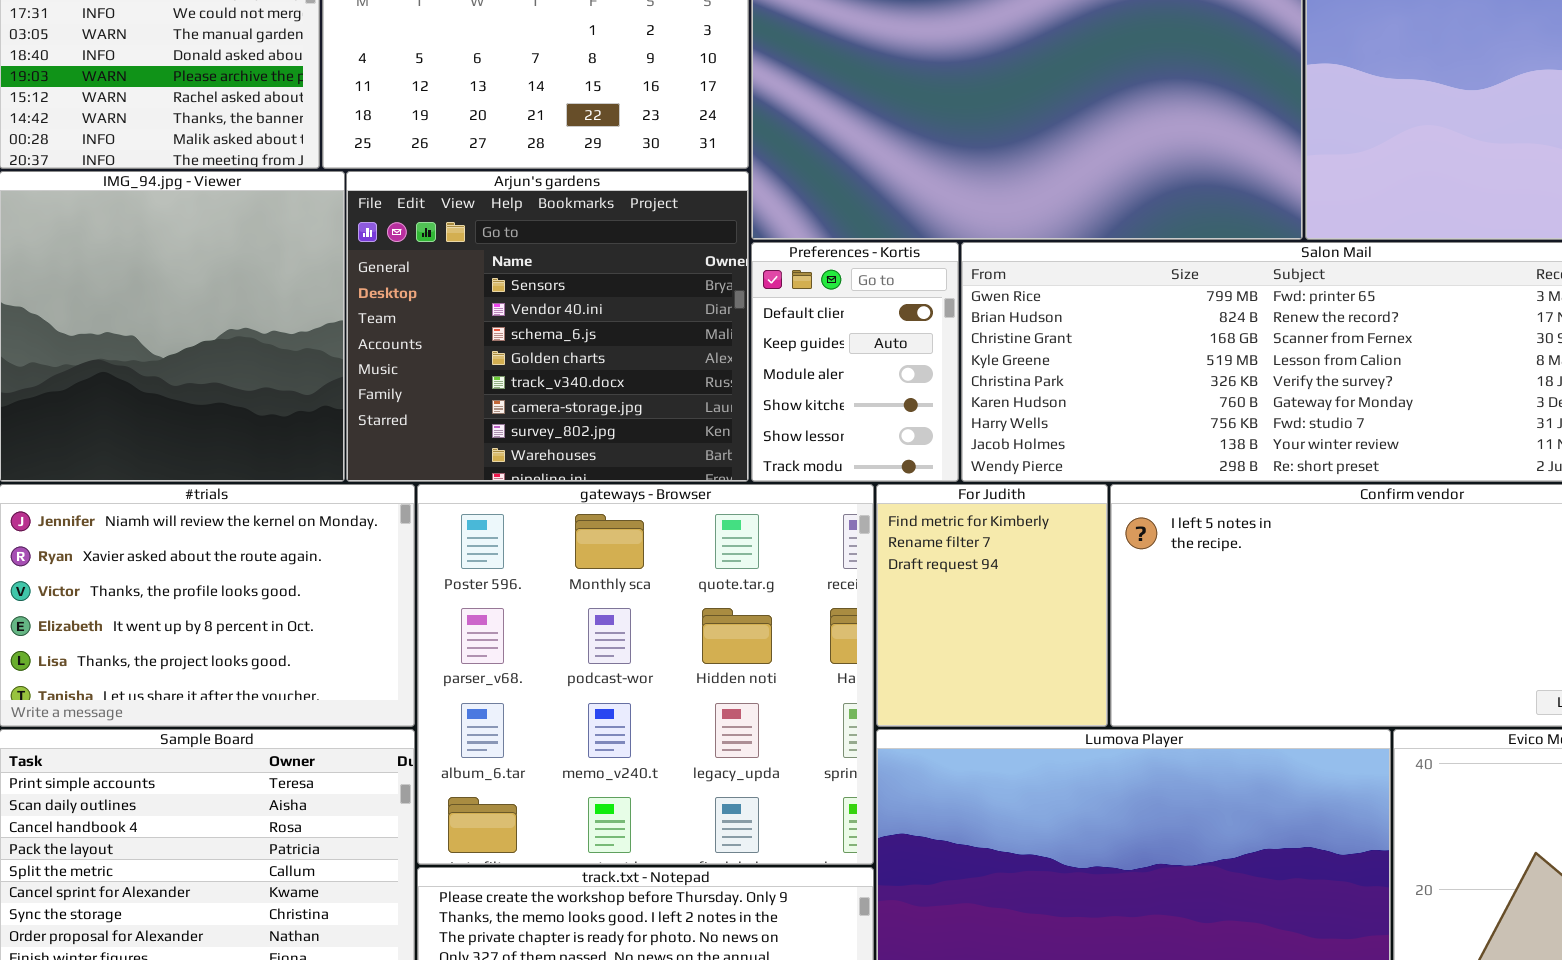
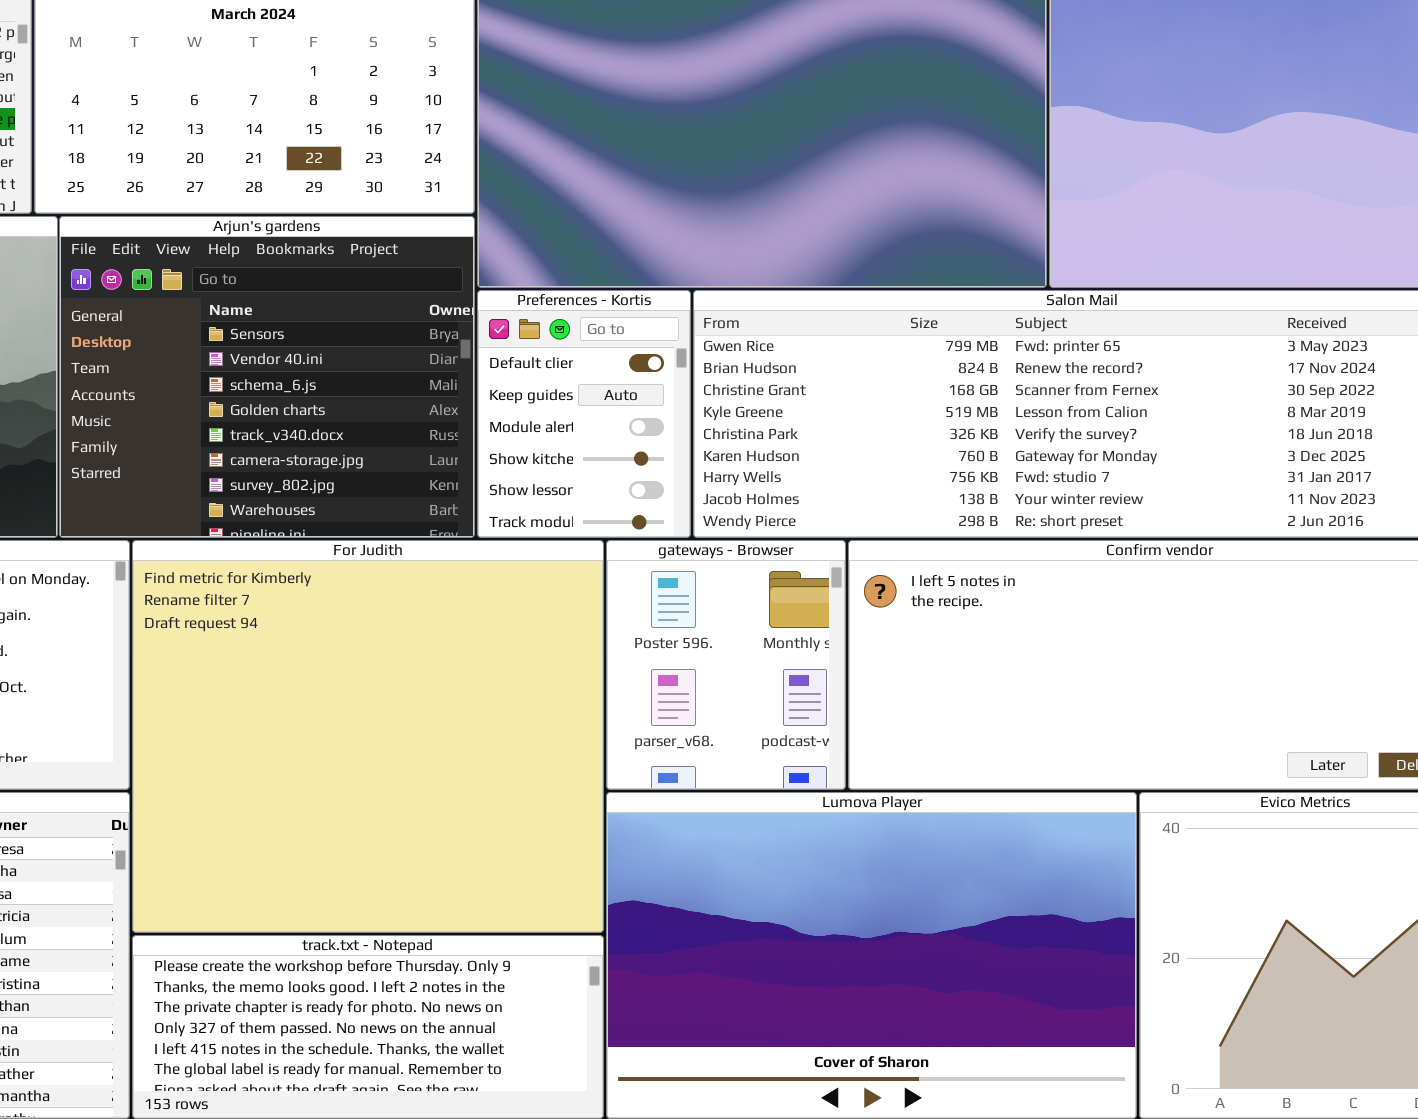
gateways - Browser: [417,484,874,865] -> [606,540,846,790], moved, resized
For Judith: [876,484,1108,727] -> [132,540,604,933], moved, resized

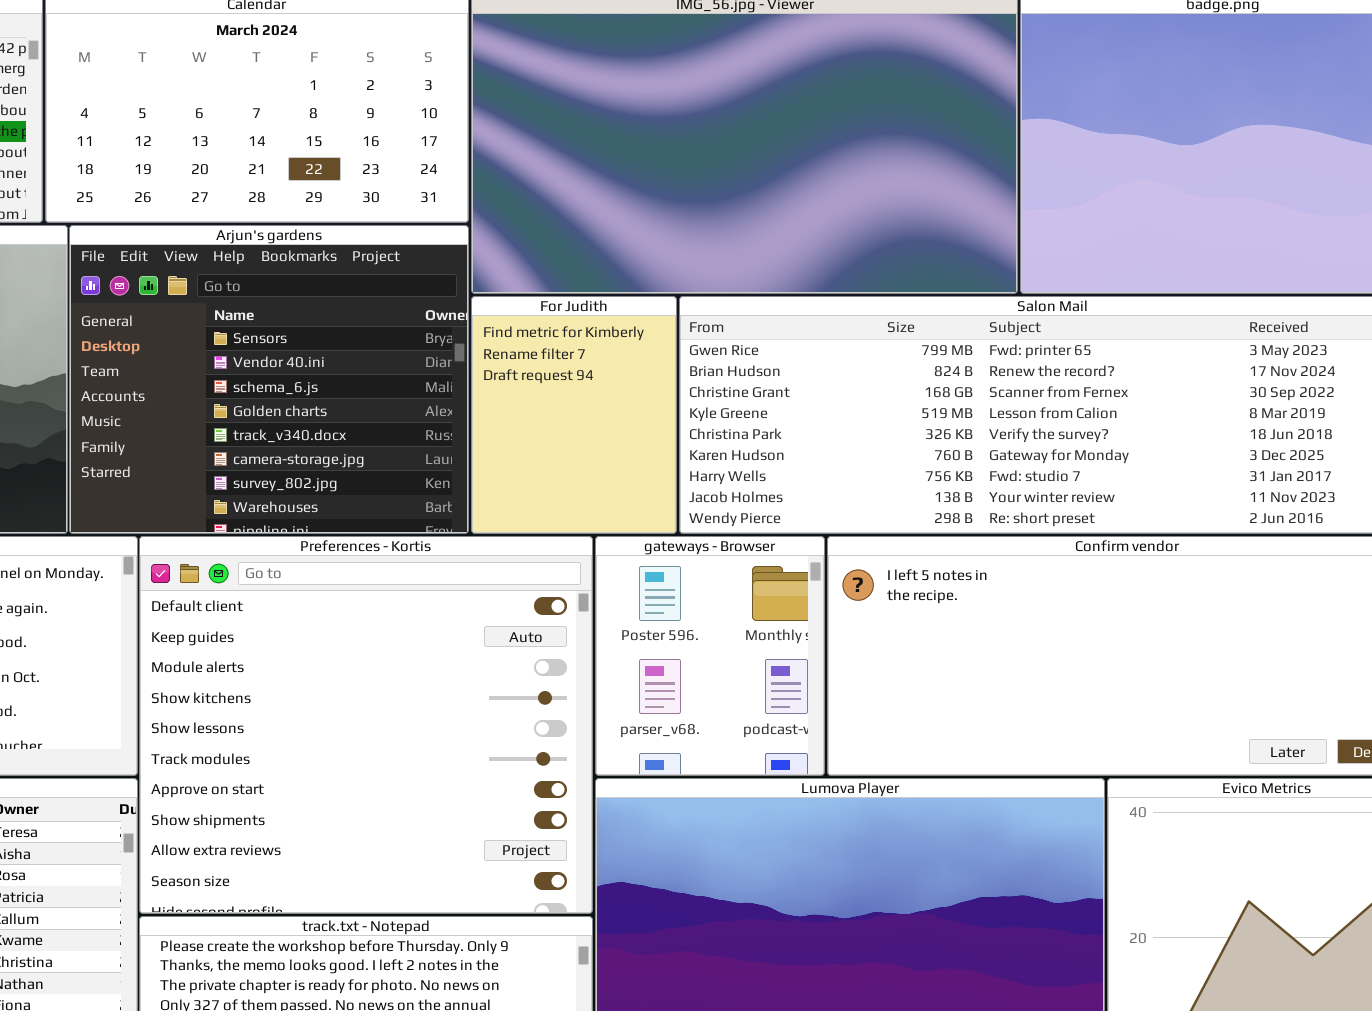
Preferences - Kortis: [477,290,691,538] -> [139,536,593,914], moved, resized
For Judith: [132,540,604,933] -> [471,296,677,534], moved, resized

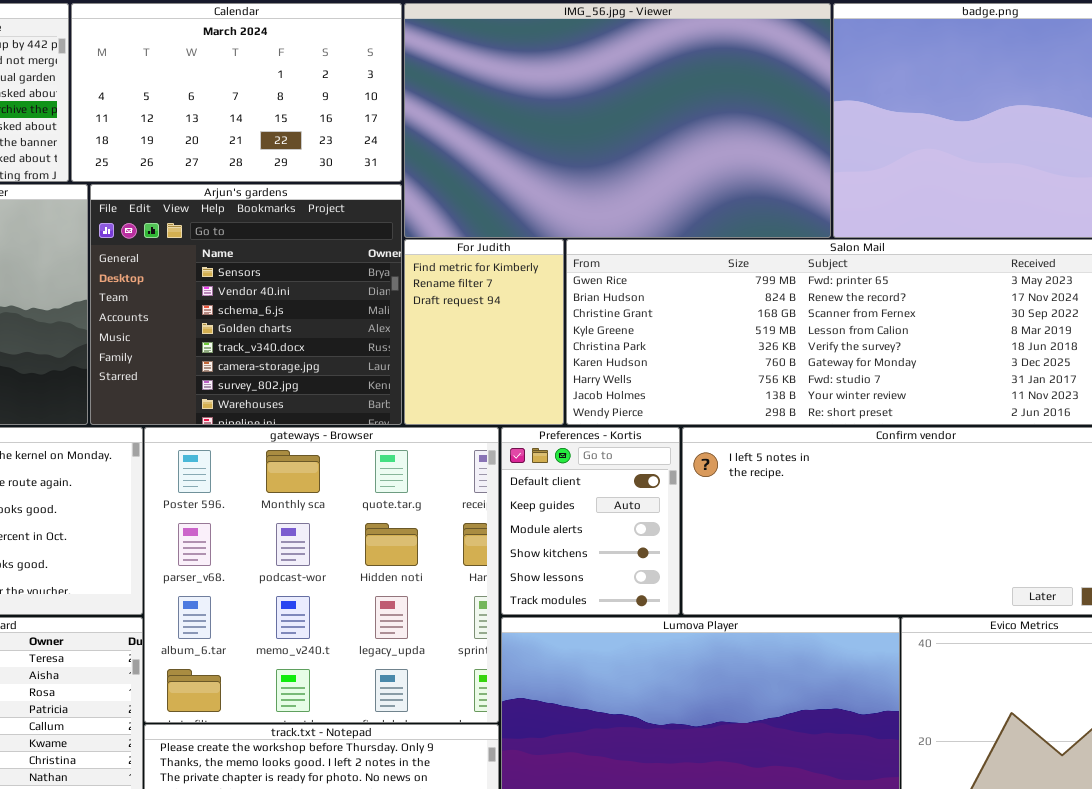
Preferences - Kortis: [139,536,593,914] -> [501,427,680,615], moved, resized
gateways - Browser: [595,536,825,776] -> [144,427,499,723], moved, resized

